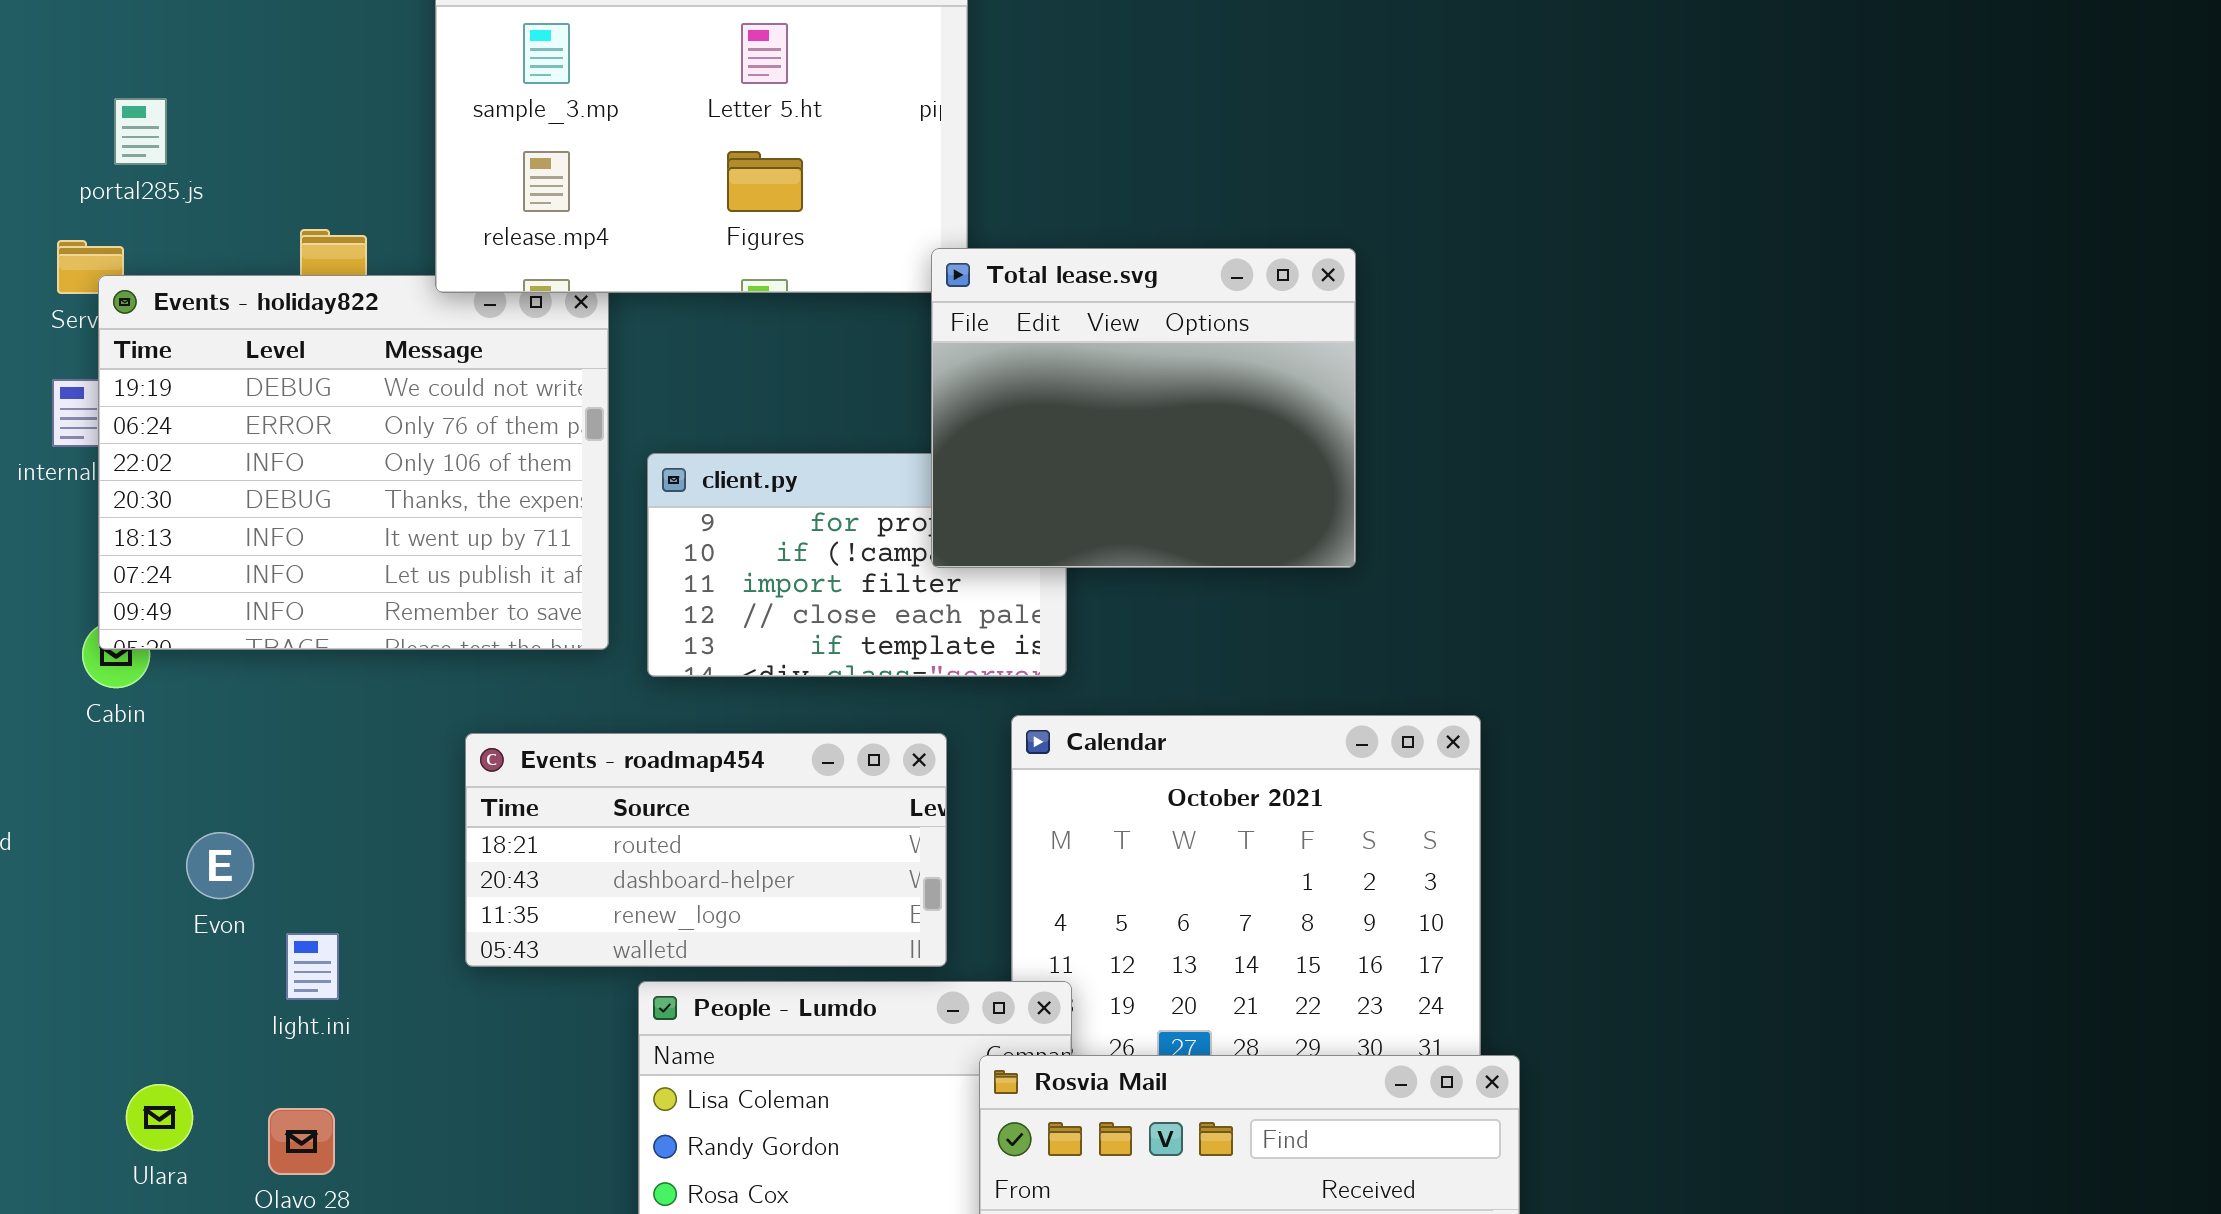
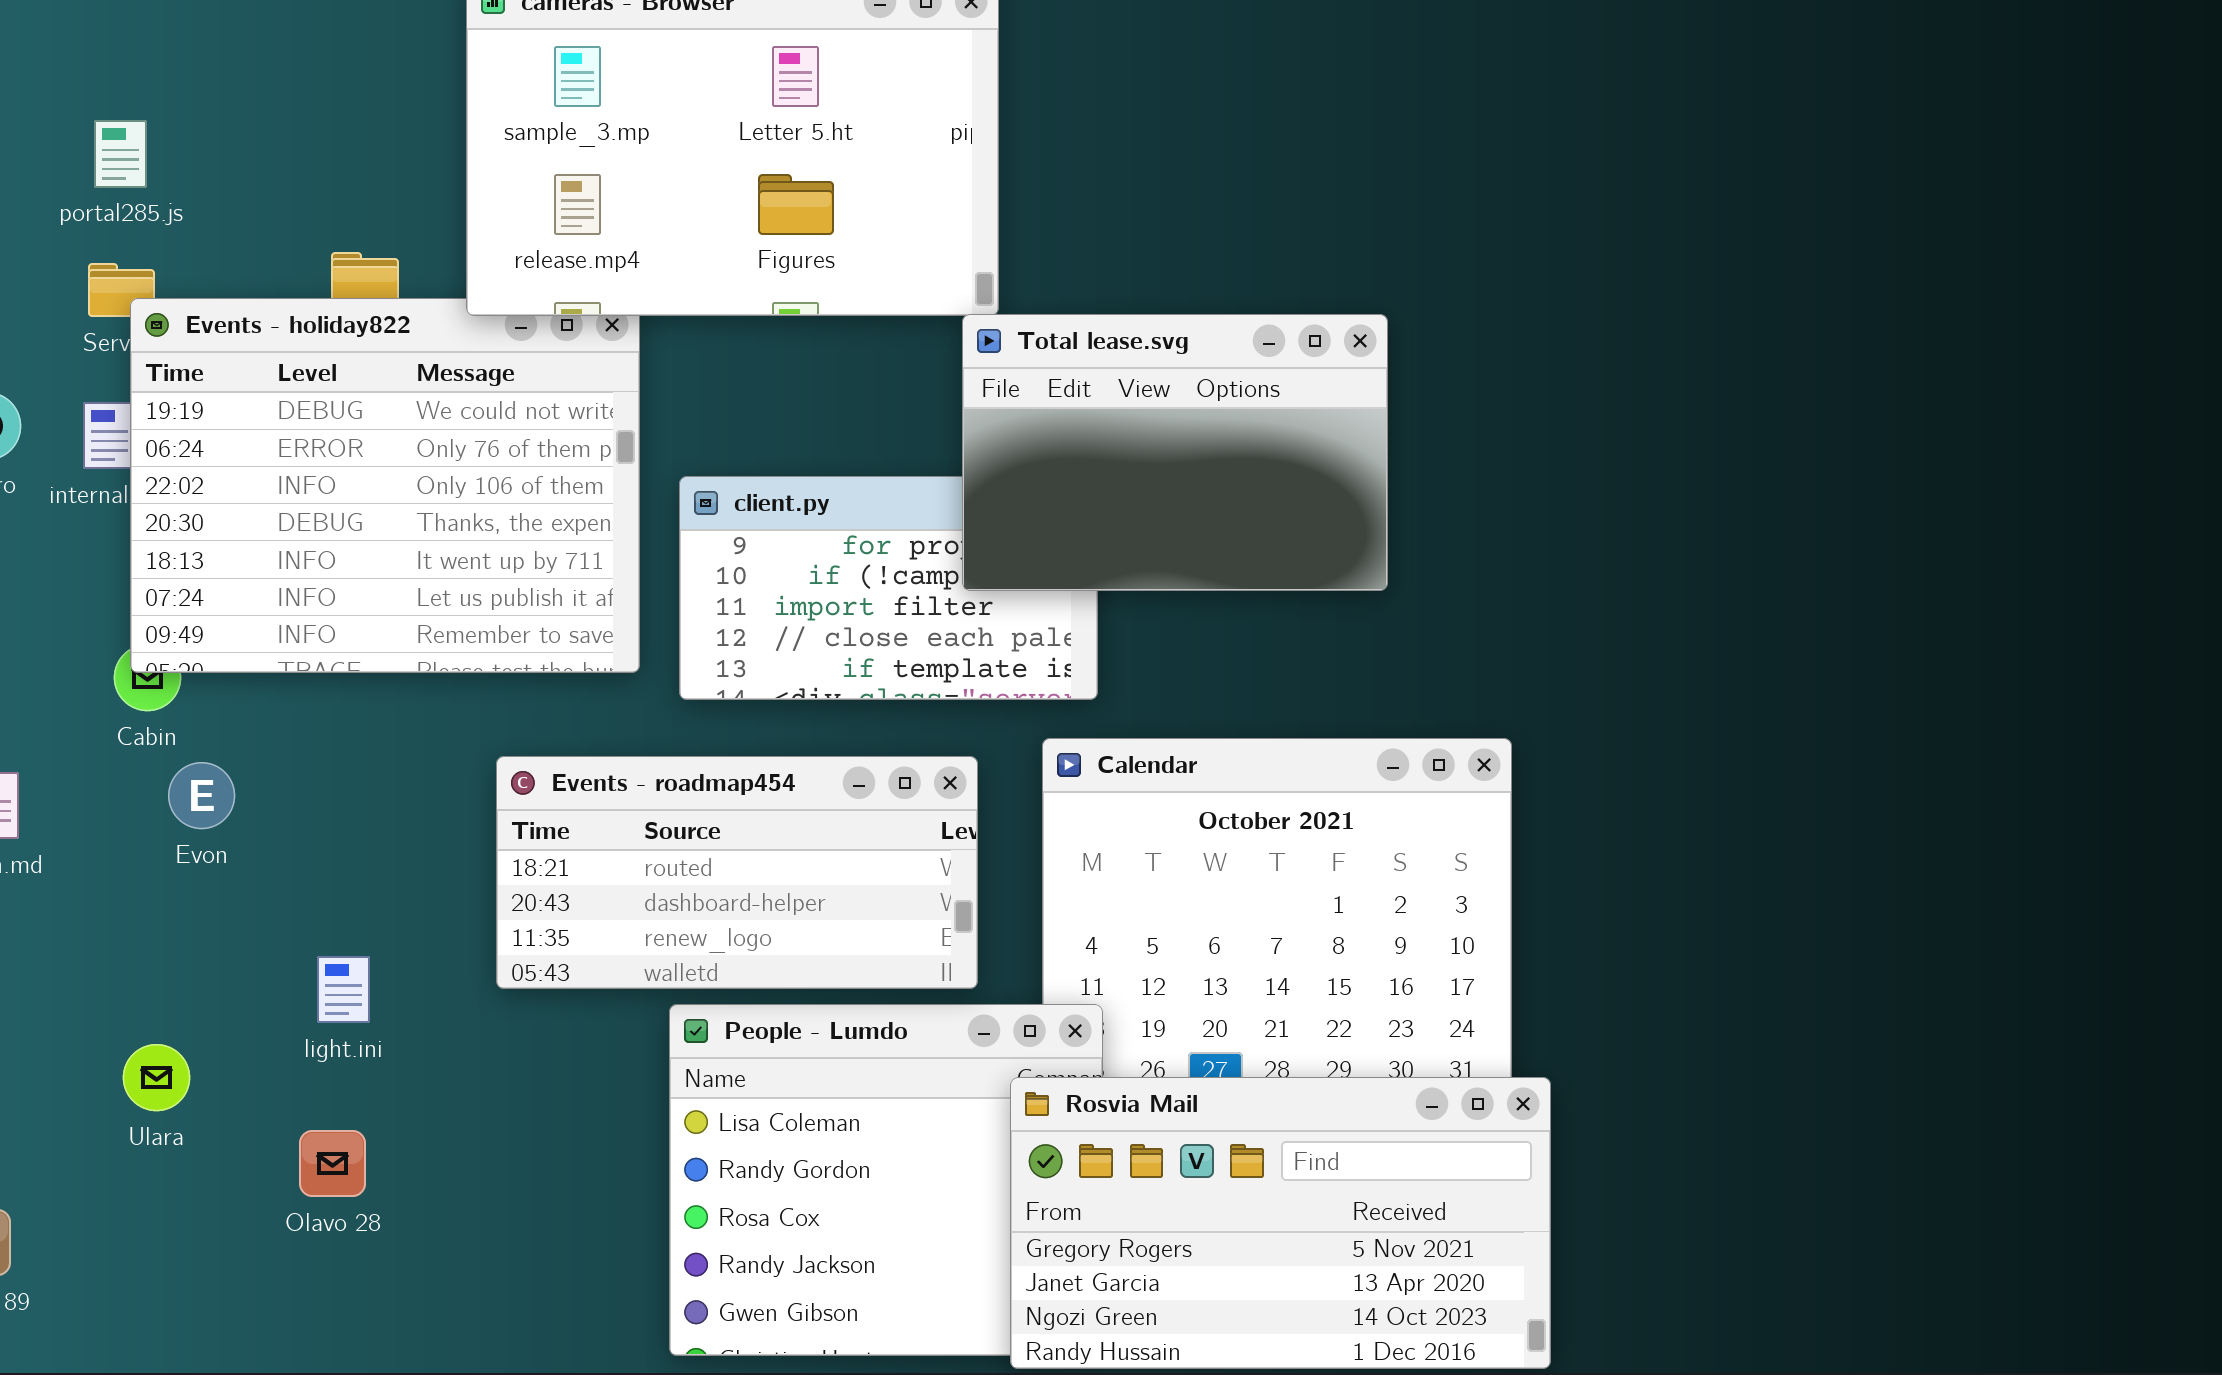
portal285.js: [114,98,167,165] -> [94,120,147,188], moved
Total lease.svg: [931,248,1356,568] -> [962,314,1388,591], resized
Evon: [186,832,254,899] -> [168,762,235,829], moved
Ulara: [126,1084,193,1151] -> [123,1044,190,1111], moved

